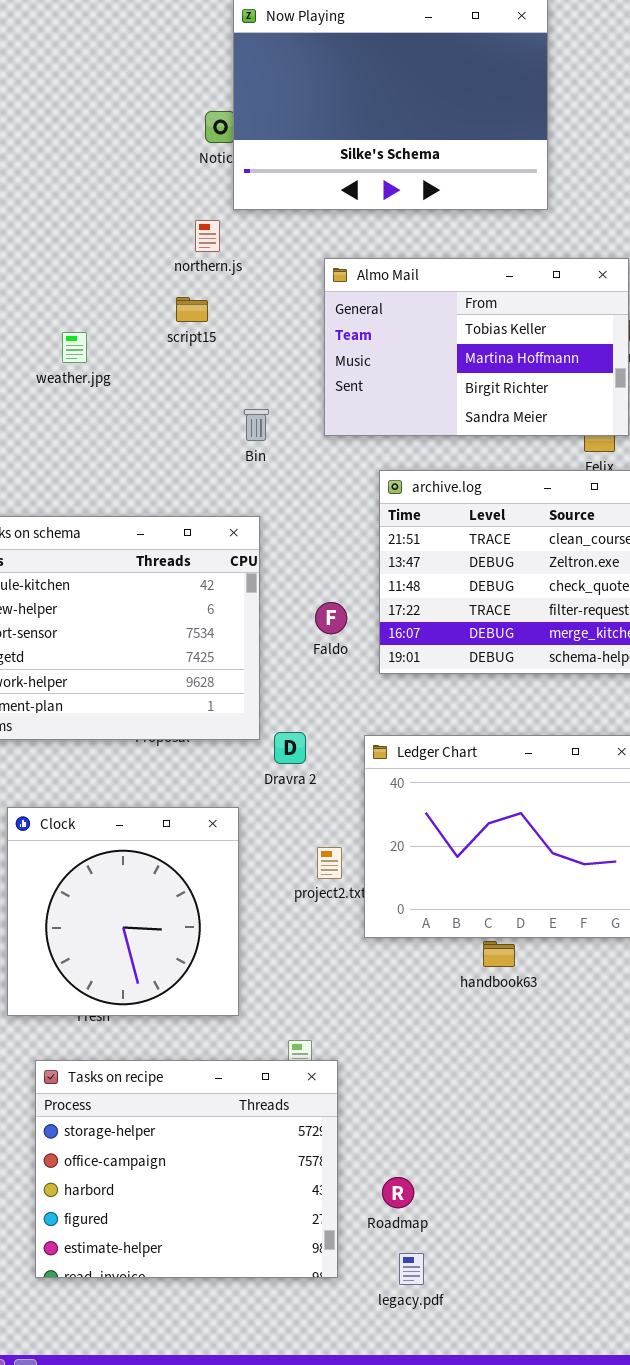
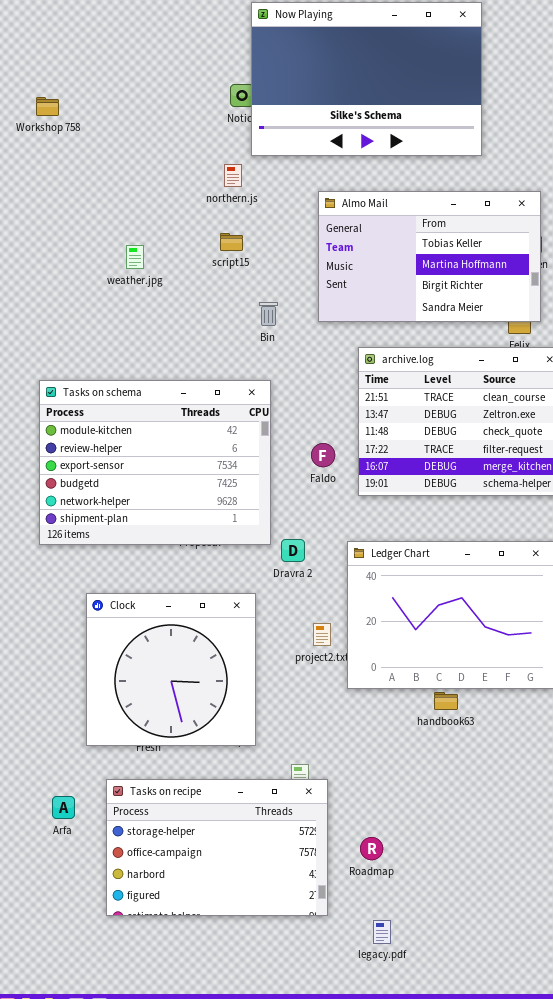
script15: [176,297,208,322] -> [220,233,243,251], moved
Tasks on recipe: [35,1060,338,1278] -> [106,779,328,916], resized
Roadmap: [382,1177,414,1208] -> [360,837,383,860], moved

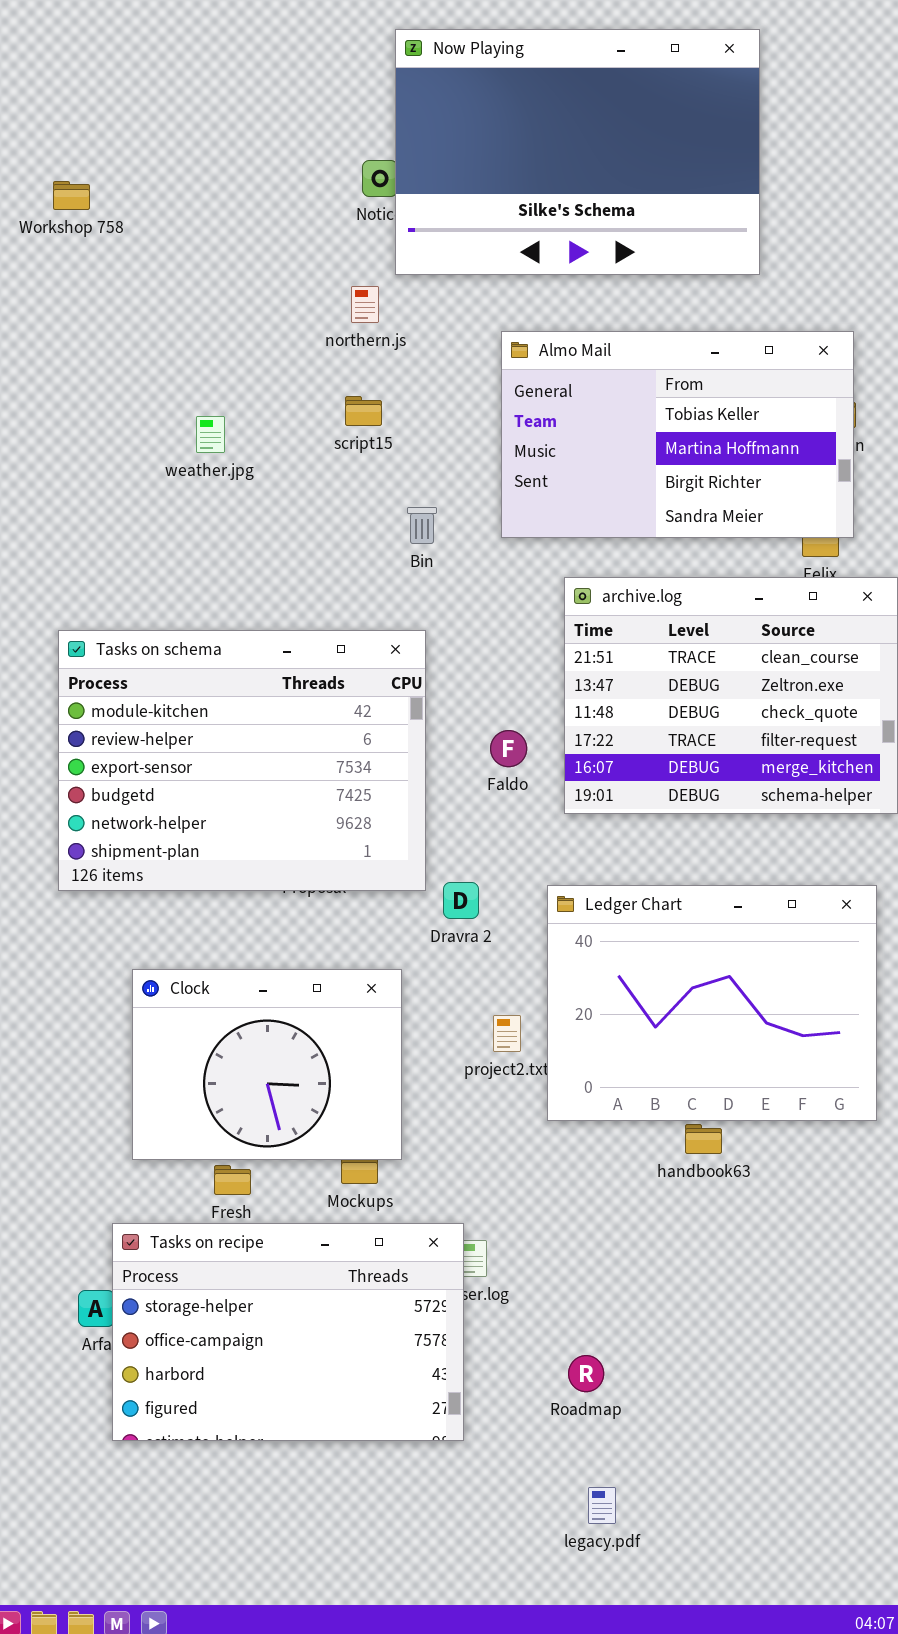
Clock: [86,593,256,746] -> [132,969,402,1160], resized
Tasks on recipe: [106,779,328,916] -> [112,1223,464,1441], moved

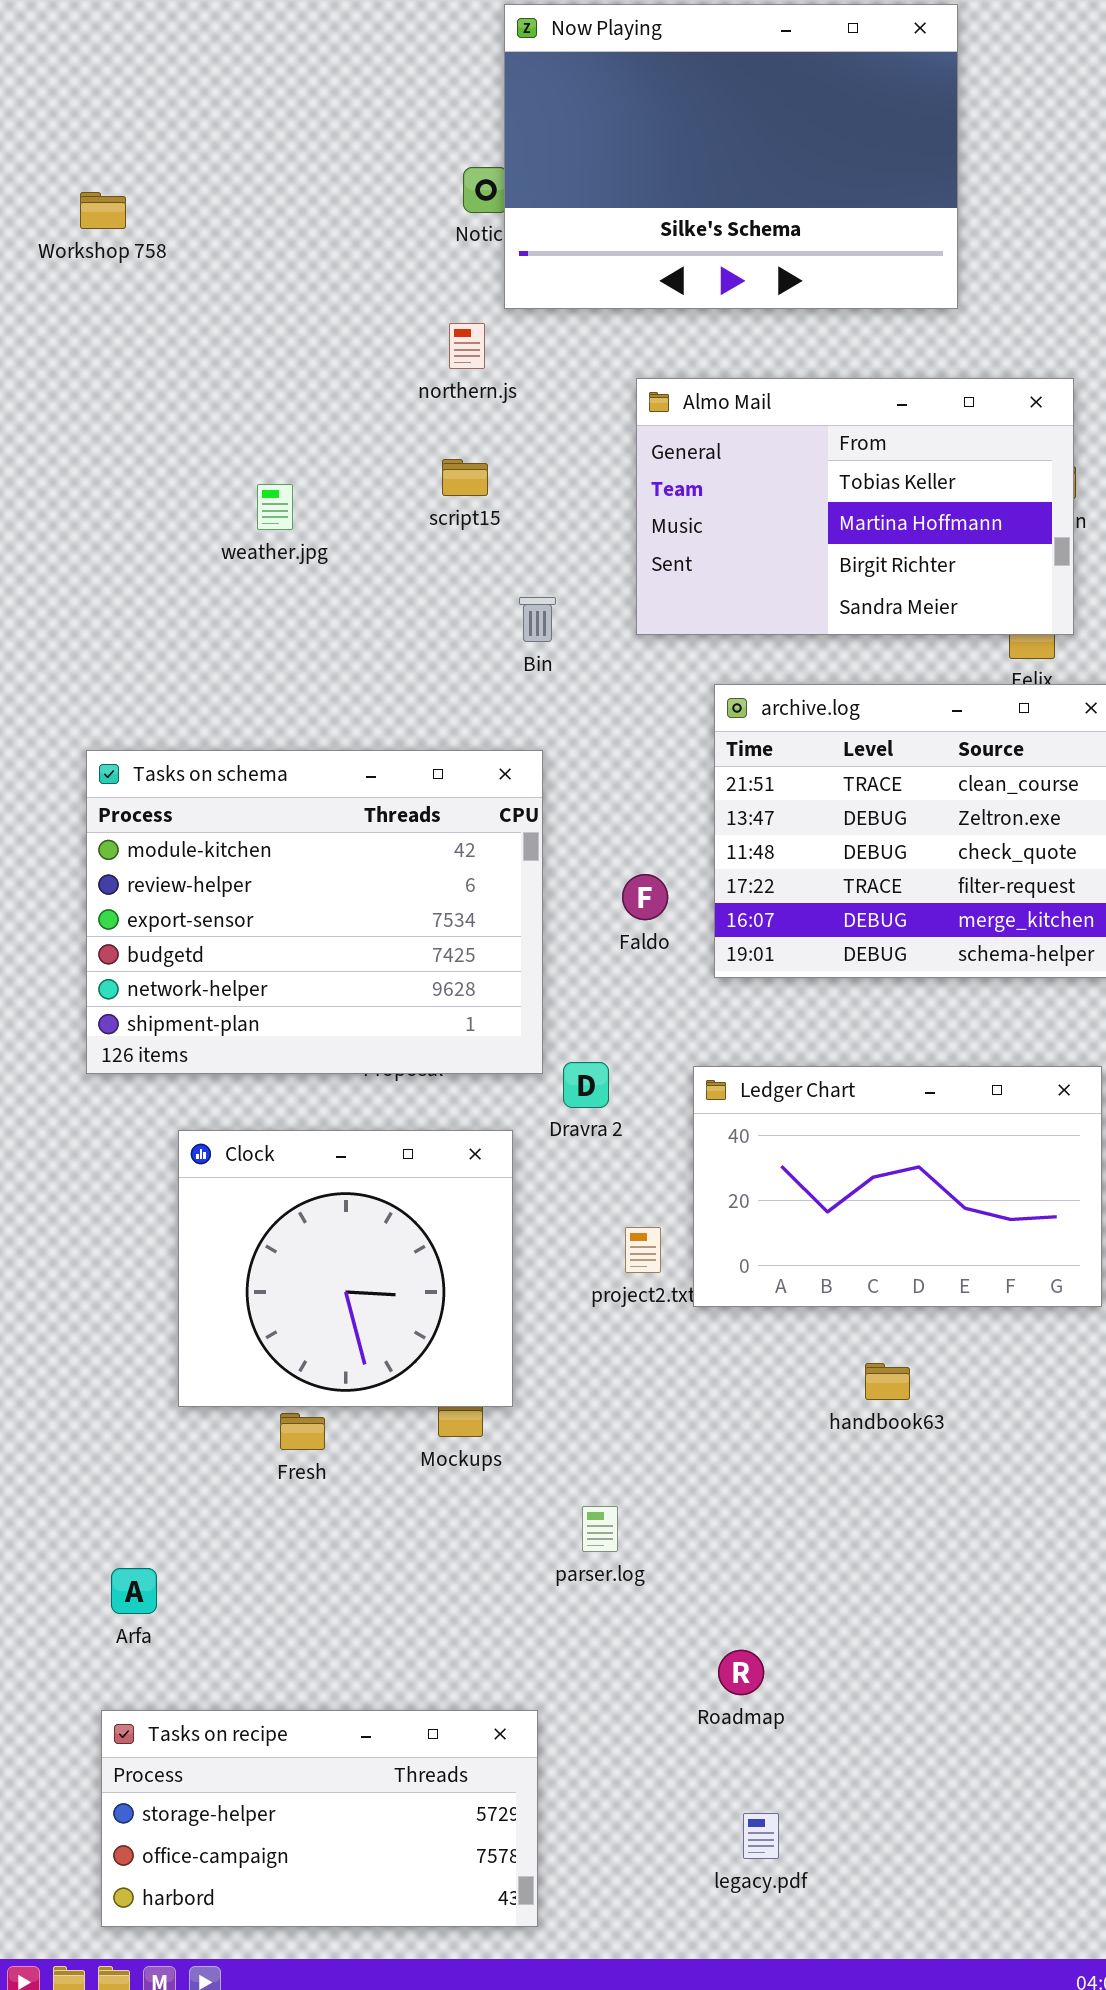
Ledger Chart: [547,885,877,1121] -> [693,1066,1102,1307], resized
Clock: [132,969,402,1160] -> [178,1130,513,1407], resized
Tasks on recipe: [112,1223,464,1441] -> [101,1710,538,1927], moved, resized

